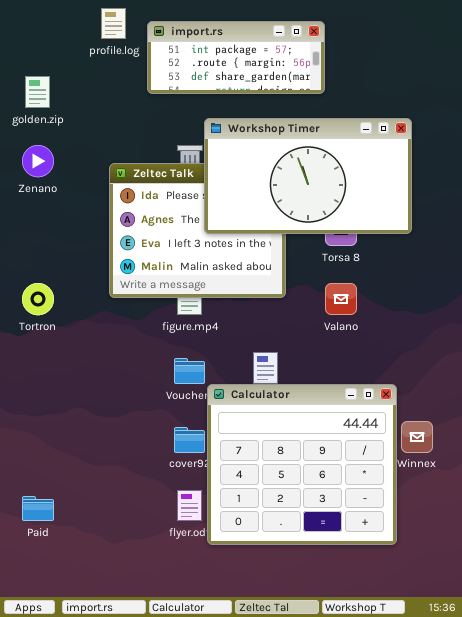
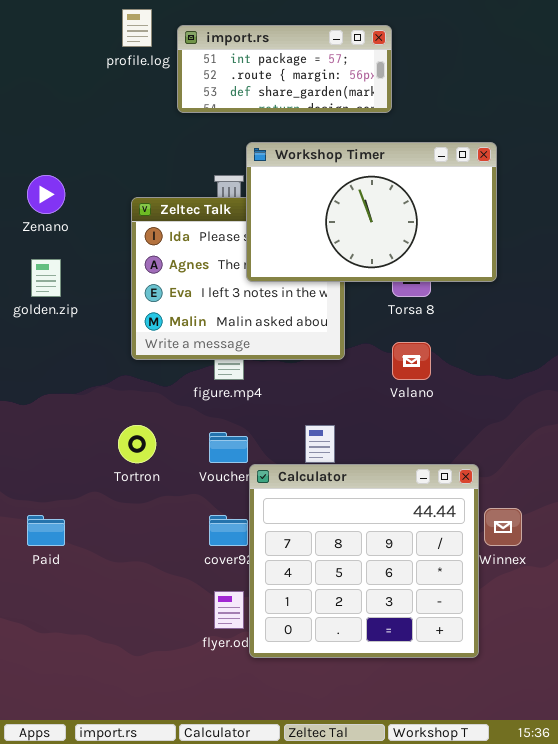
golden.zip: [25,76,50,108] -> [31,259,61,297], moved
Tortron: [22,283,54,315] -> [118,425,156,463], moved
Paid: [22,496,54,521] -> [27,515,65,546], moved

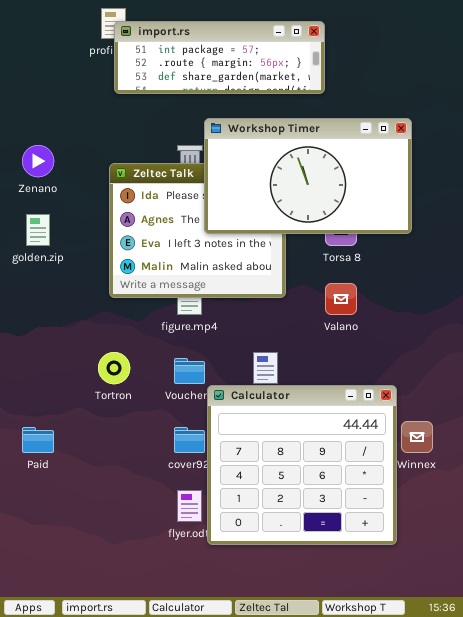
import.rs: [177,25,392,113] -> [114,21,325,94], resized

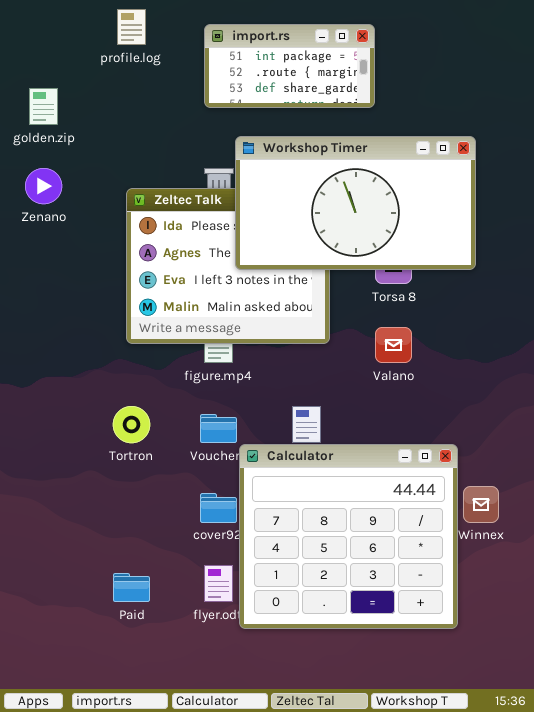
import.rs: [114,21,325,94] -> [204,24,375,108], resized
golden.zip: [26,214,50,246] -> [29,88,58,125], moved
Paid: [22,427,54,453] -> [113,573,150,602], moved

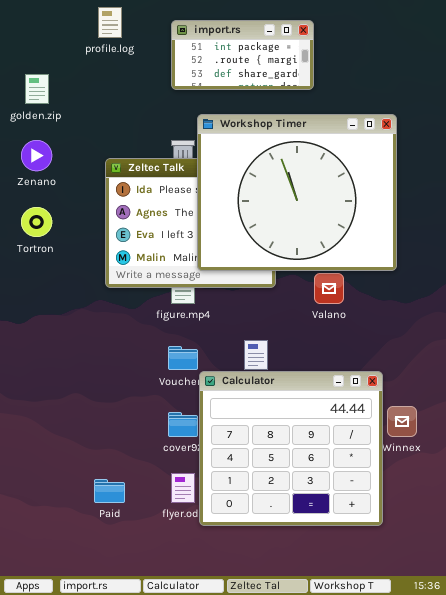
Workshop Timer: [235,136,476,270] -> [197,114,397,271], resized
Tortron: [113,406,150,443] -> [21,207,52,237], moved

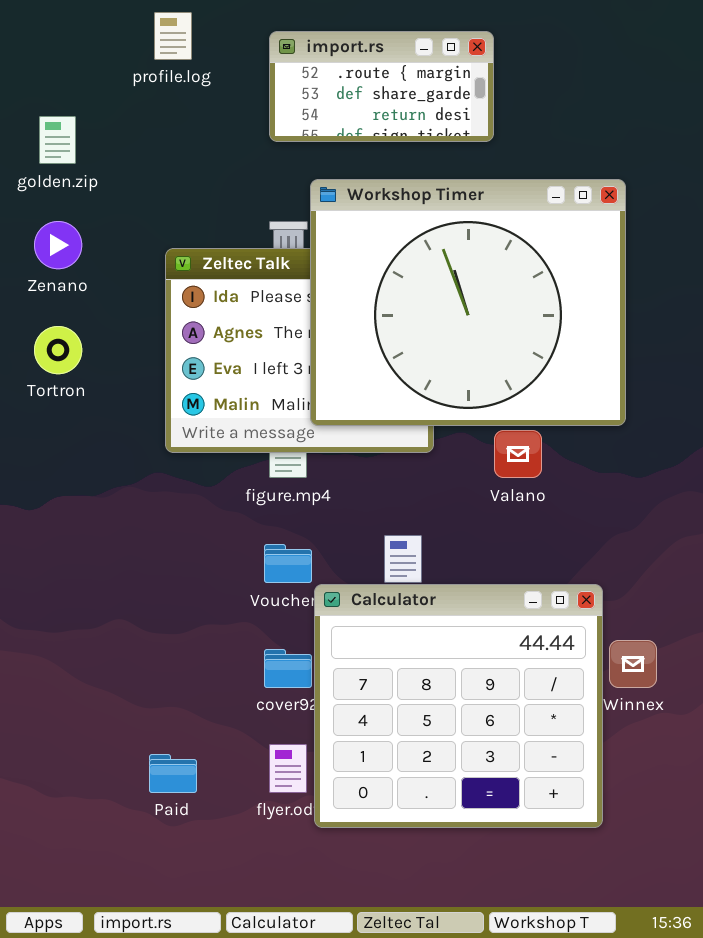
import.rs: [171,20,314,90] -> [269,31,494,142], scrolled down 1 row

